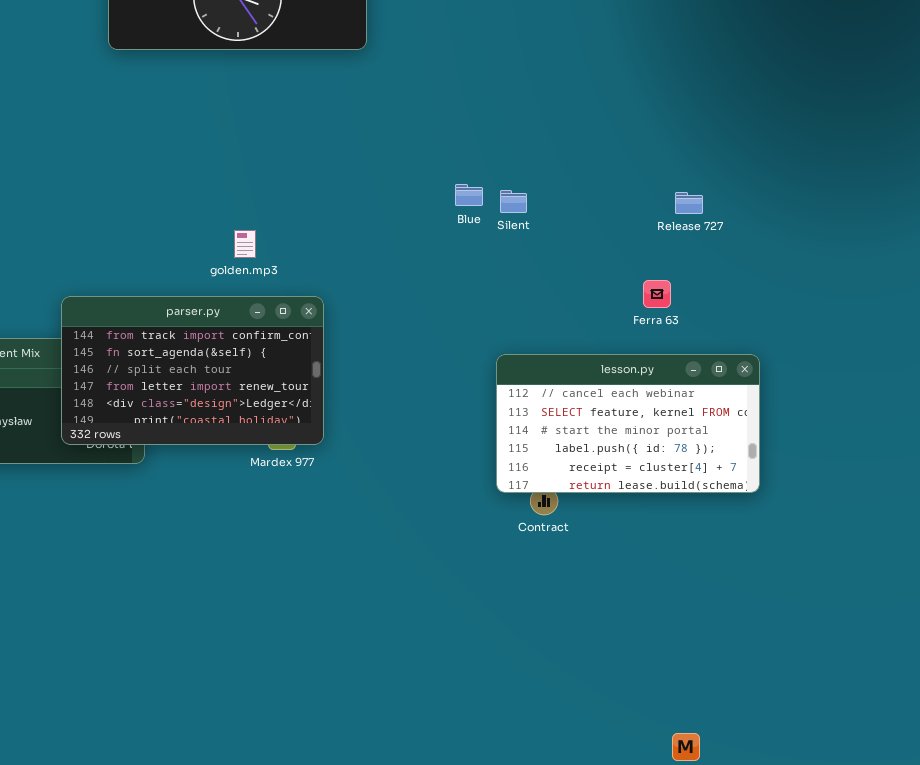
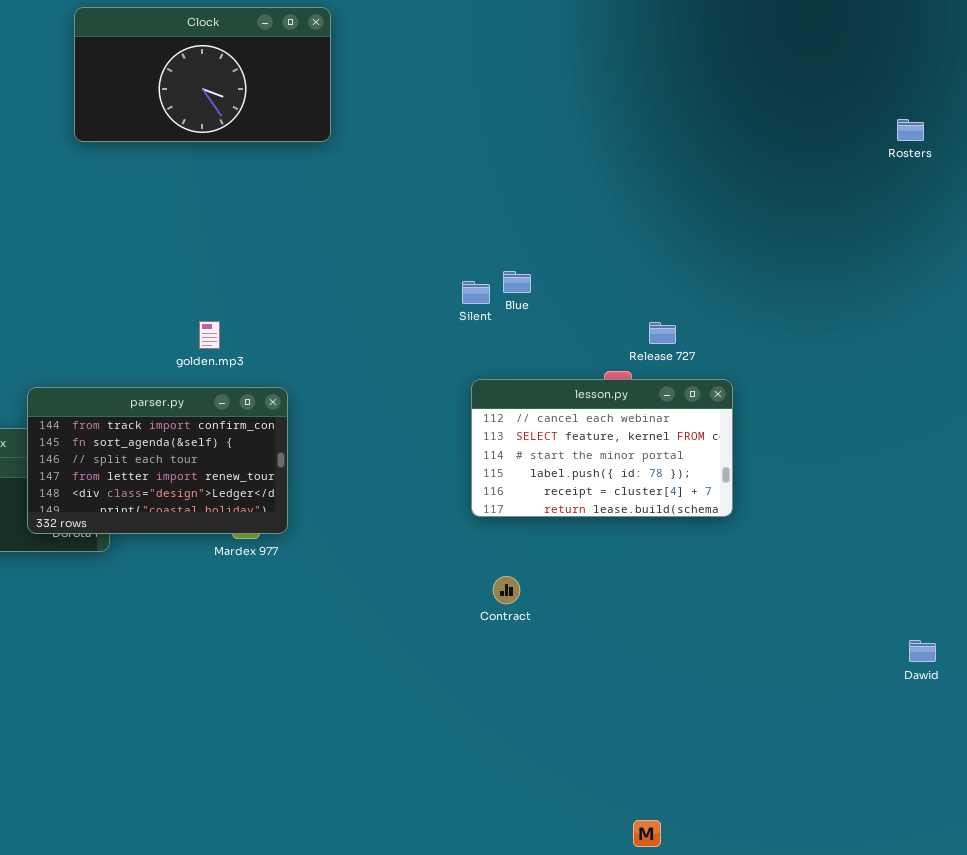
Blue: [455,184,483,206] -> [503,271,531,293], moved
Release 727: [675,192,703,214] -> [649,322,676,344], moved
lesson.py: [496,354,760,493] -> [471,379,733,517], moved

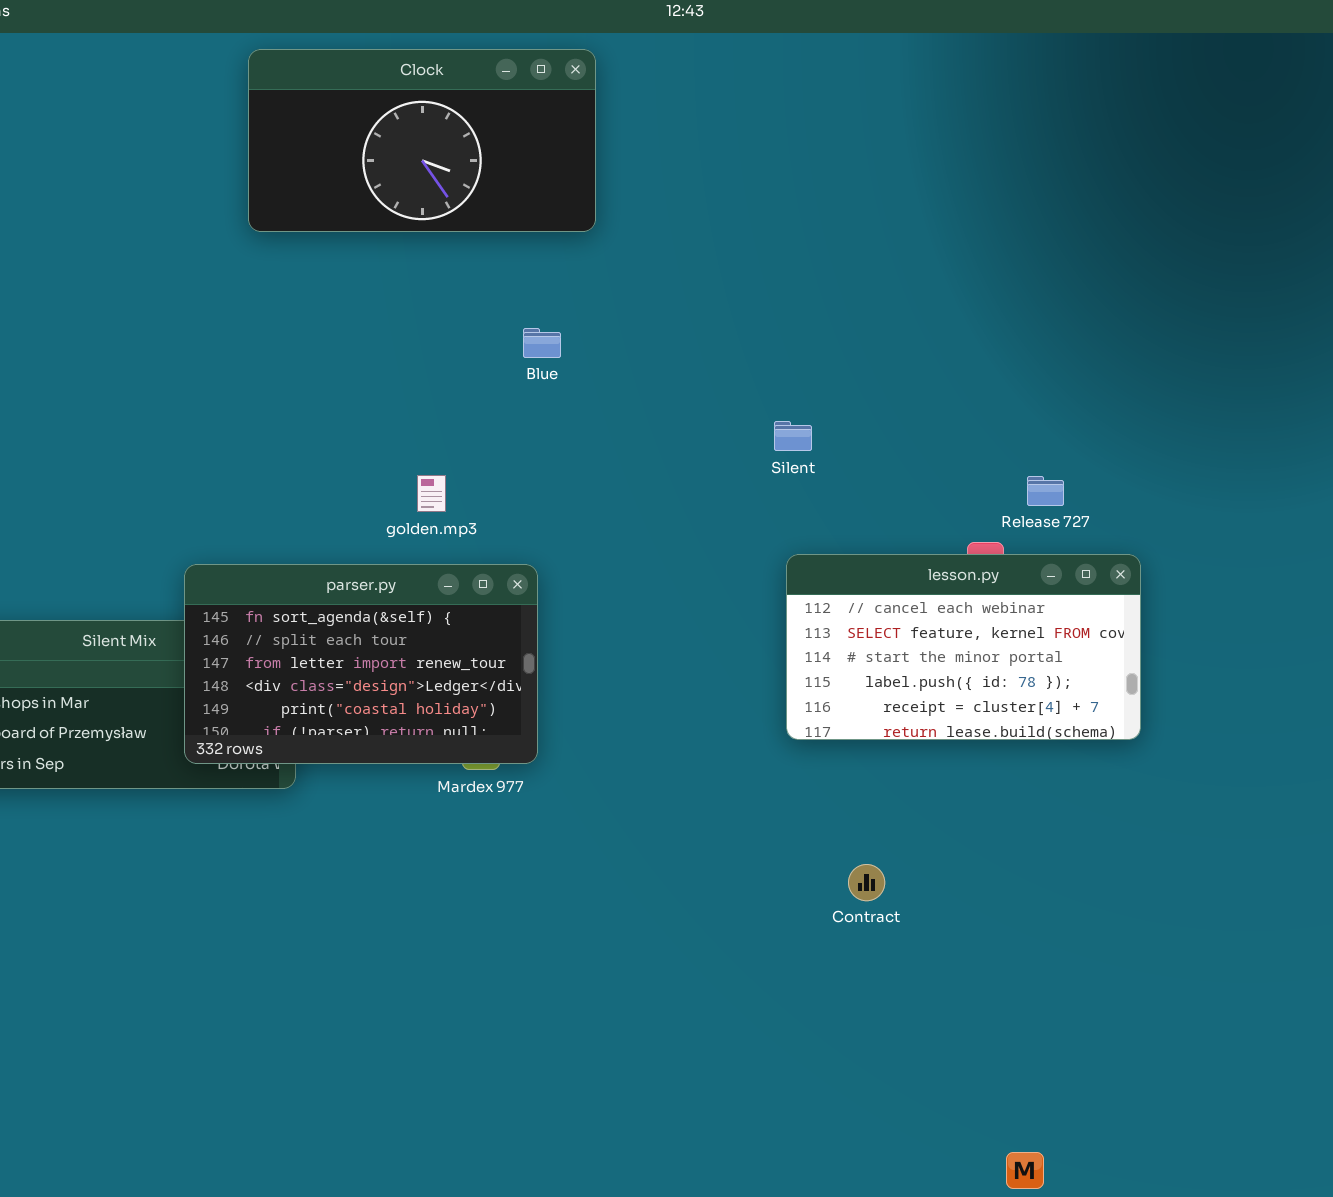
Blue: [503,271,531,293] -> [523,328,561,358], moved
parser.py: [27,387,288,534] -> [184,564,538,764], scrolled down 1 row
Contract: [493,576,520,604] -> [848,864,885,901], moved

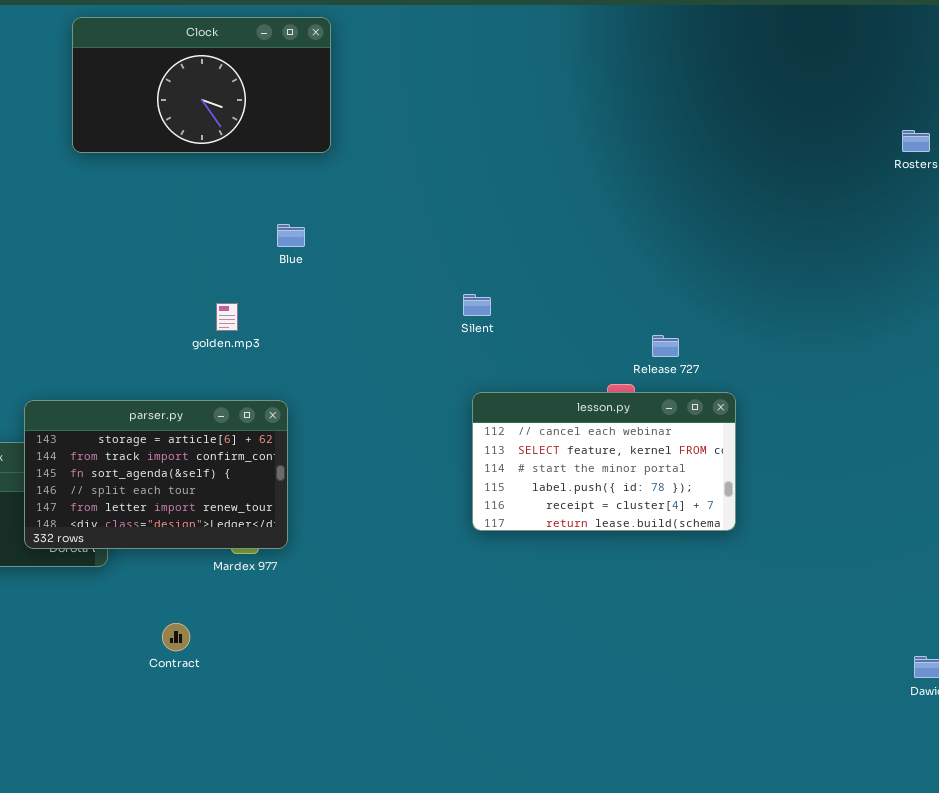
golden.mp3: [417,475,446,512] -> [216,303,238,331], moved
parser.py: [184,564,538,764] -> [24,400,288,549], scrolled up 2 rows
Contract: [848,864,885,901] -> [162,623,190,651], moved

